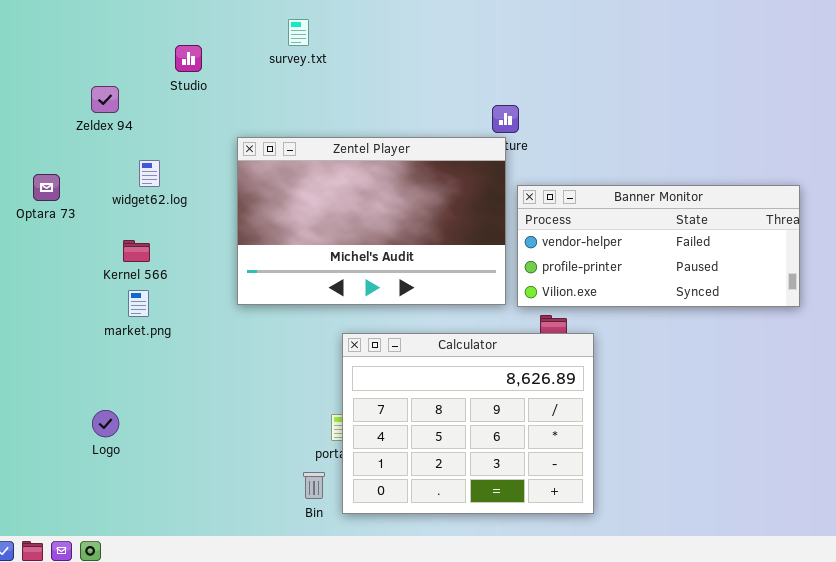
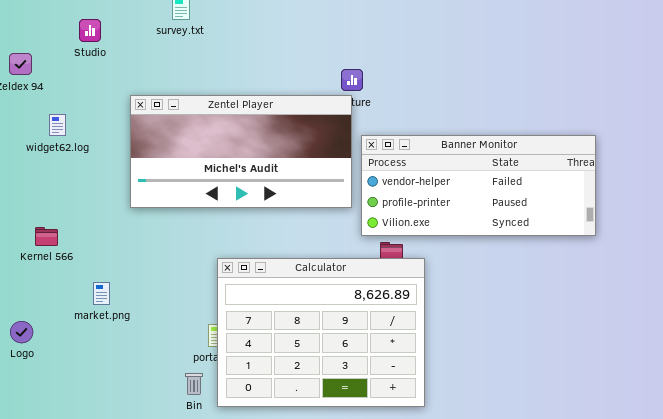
Zentel Player: [237,137,506,305] -> [130,95,352,208], resized
Kernel 566: [123,240,150,262] -> [35,227,58,246], moved
market.png: [128,290,149,317] -> [93,282,110,305], moved

